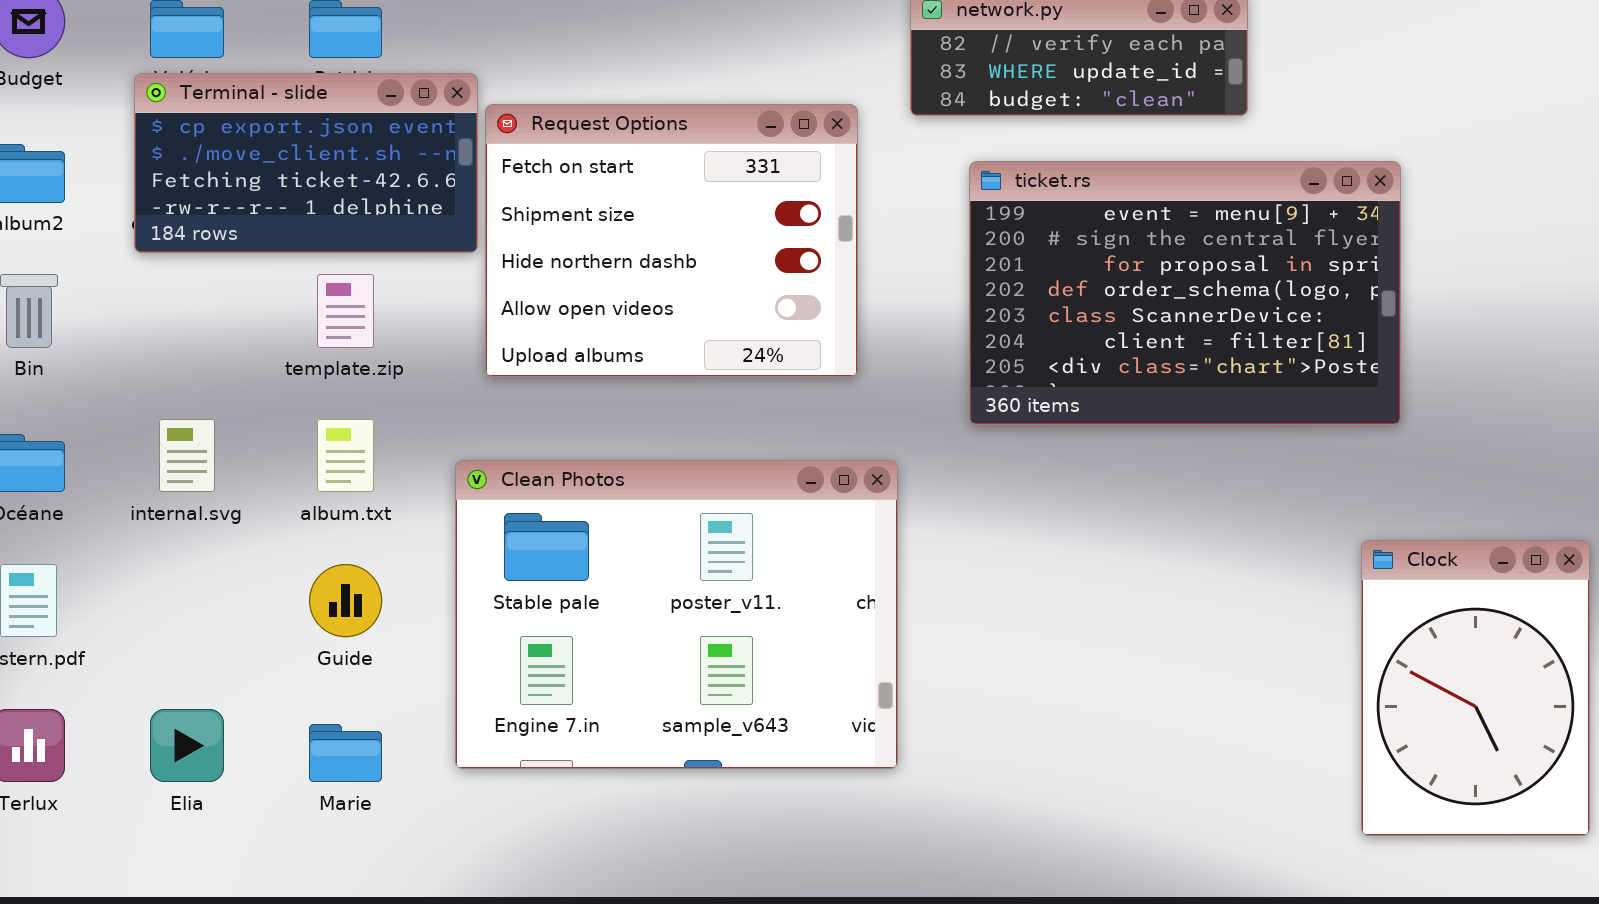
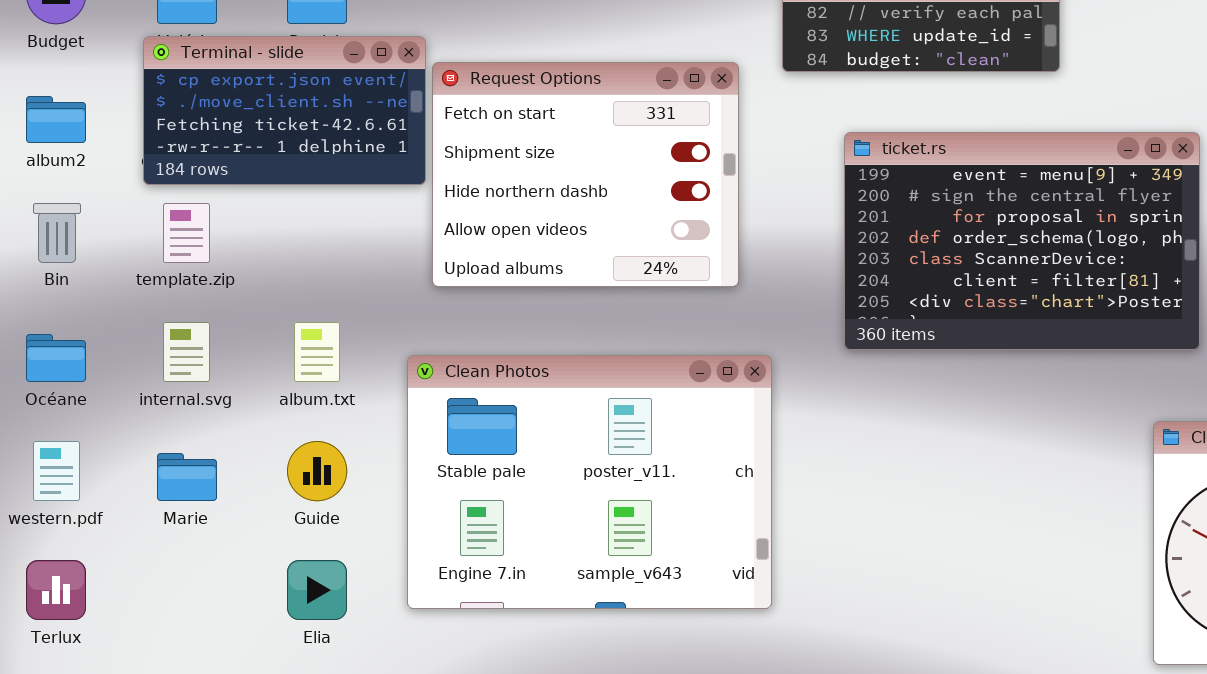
ticket.rs: [969,161,1401,425] -> [844,132,1200,350], moved
template.zip: [317,274,374,348] -> [163,203,210,263], moved
Elia: [150,709,224,782] -> [287,560,347,620], moved
Marie: [309,724,382,782] -> [157,453,217,501], moved

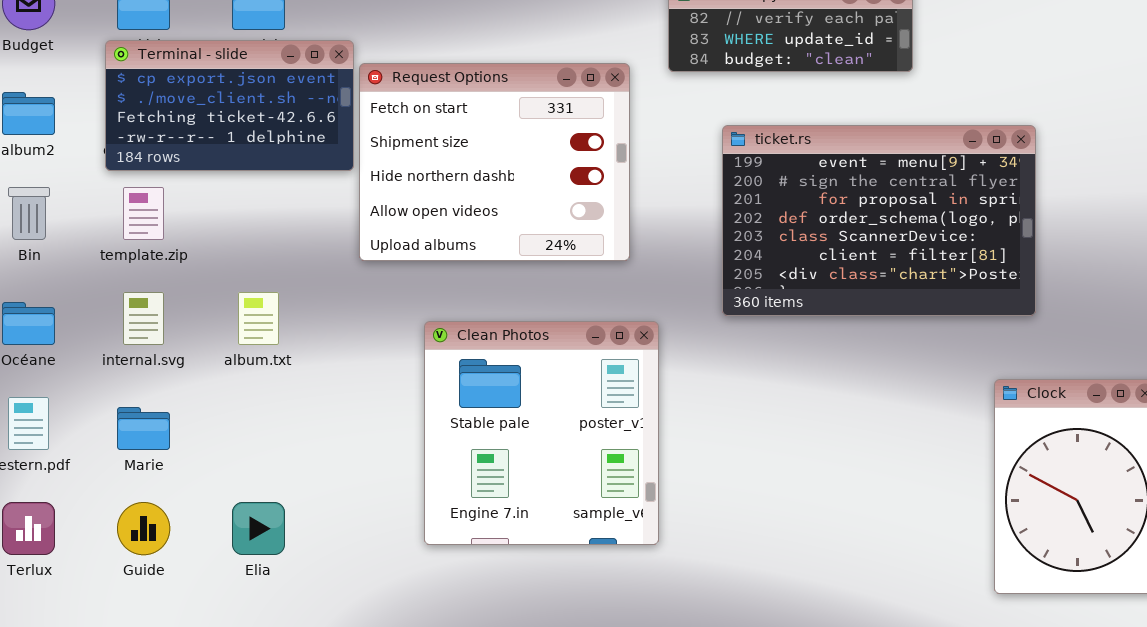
Clean Photos: [407,355,772,609] -> [424,321,659,545], resized
Guide: [287,441,347,501] -> [117,502,170,555], moved

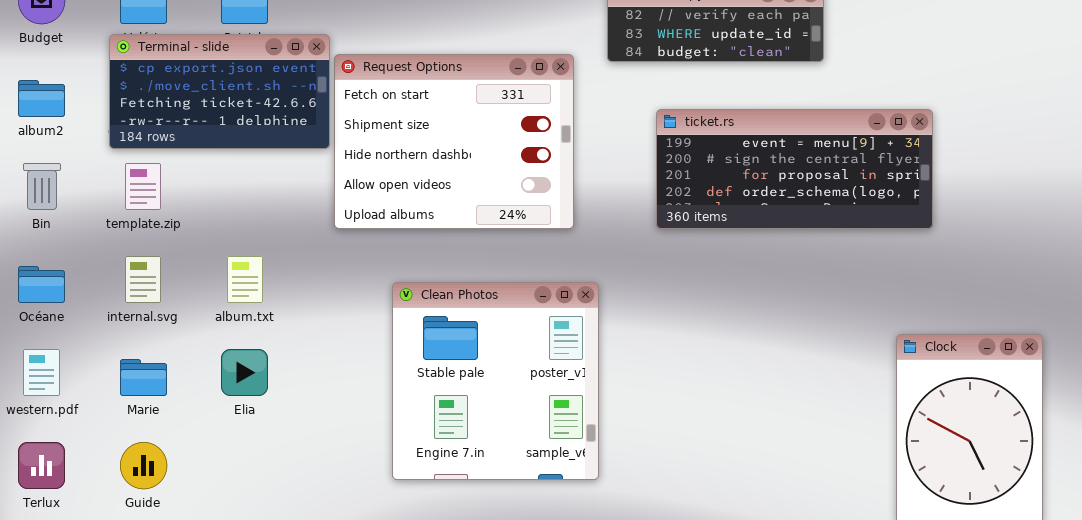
ticket.rs: [722,125,1036,316] -> [656,109,933,229], resized
Elia: [232,502,285,555] -> [221,349,268,396], moved

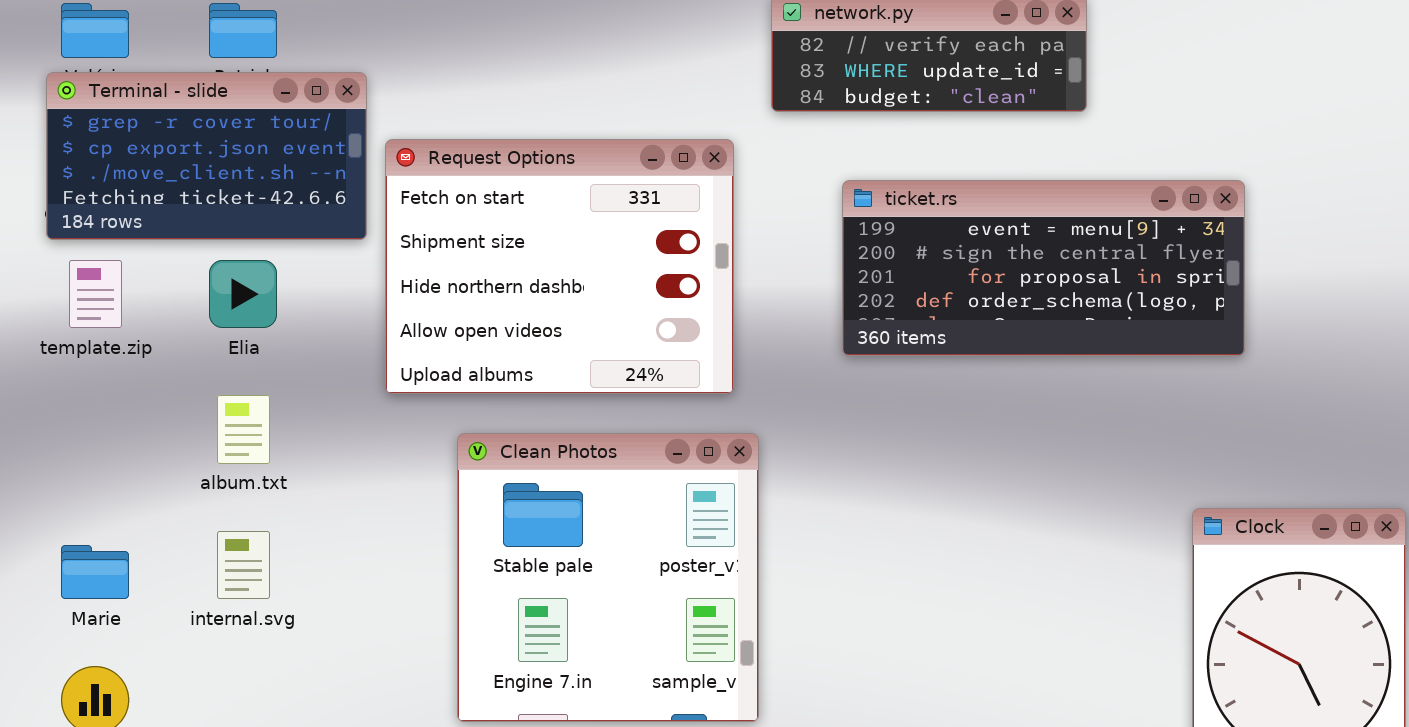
Terminal - slide: [109,34,330,149] -> [46,72,367,240], scrolled up 1 row
Request Options: [334,54,574,229] -> [385,139,734,394], moved
internal.svg: [125,256,161,303] -> [217,531,270,599], moved
Elia: [221,349,268,396] -> [209,260,277,328], moved

